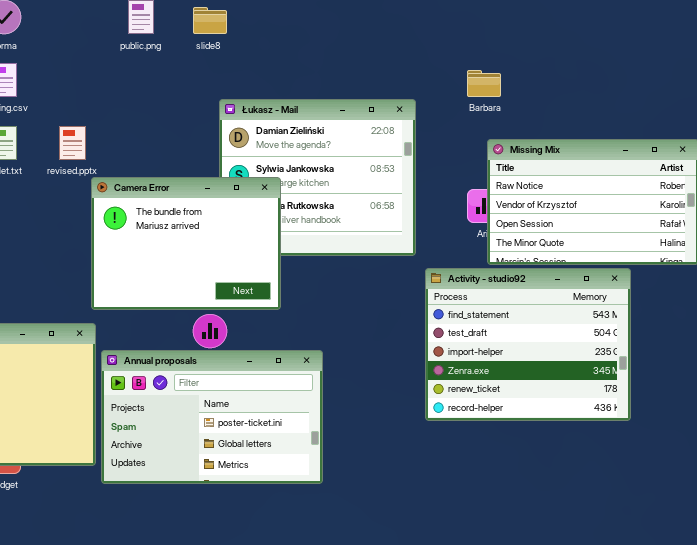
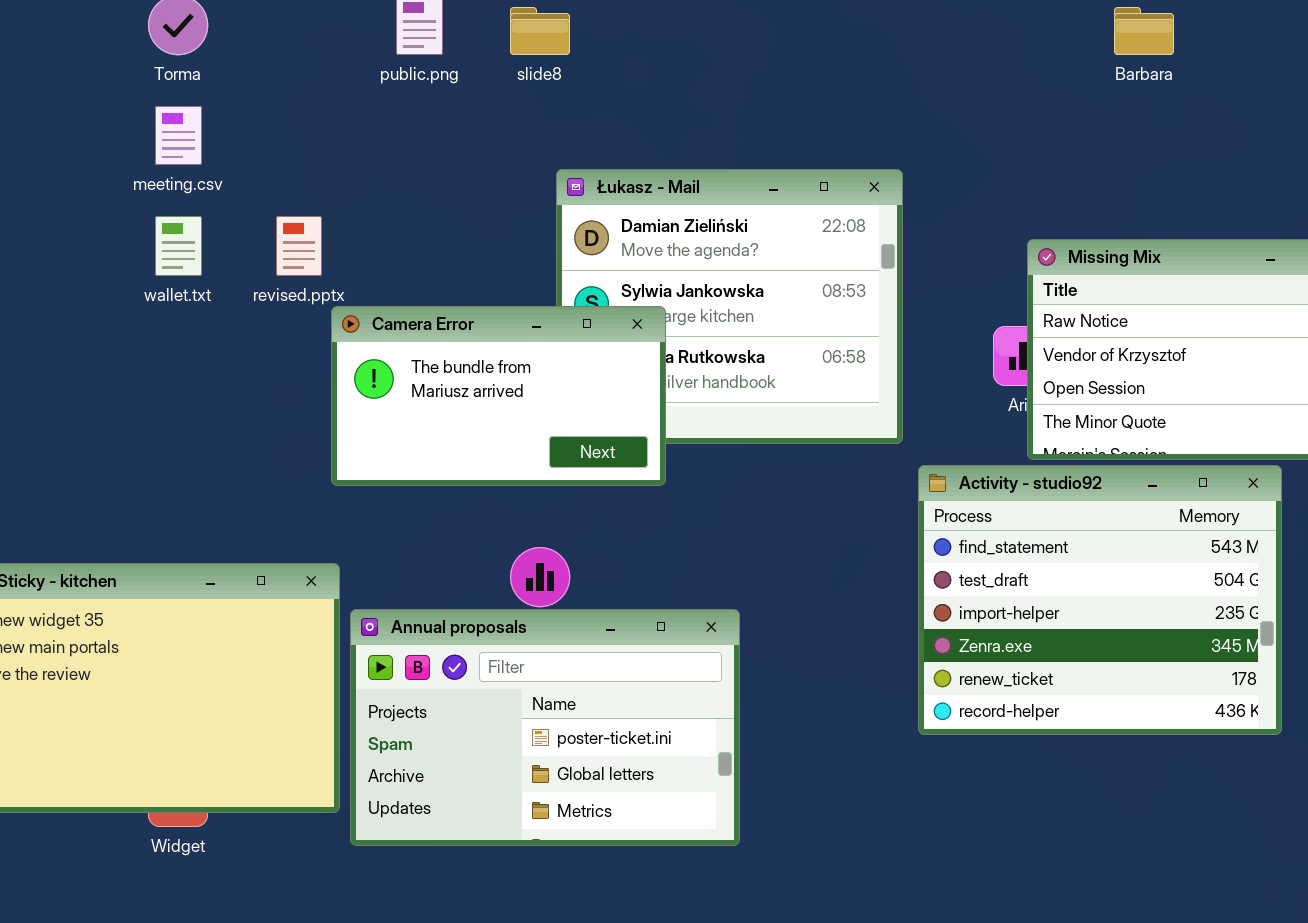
Barbara: [467,70,501,97] -> [1114,7,1174,55], moved
Camera Error: [91,177,281,310] -> [331,306,666,486], resized

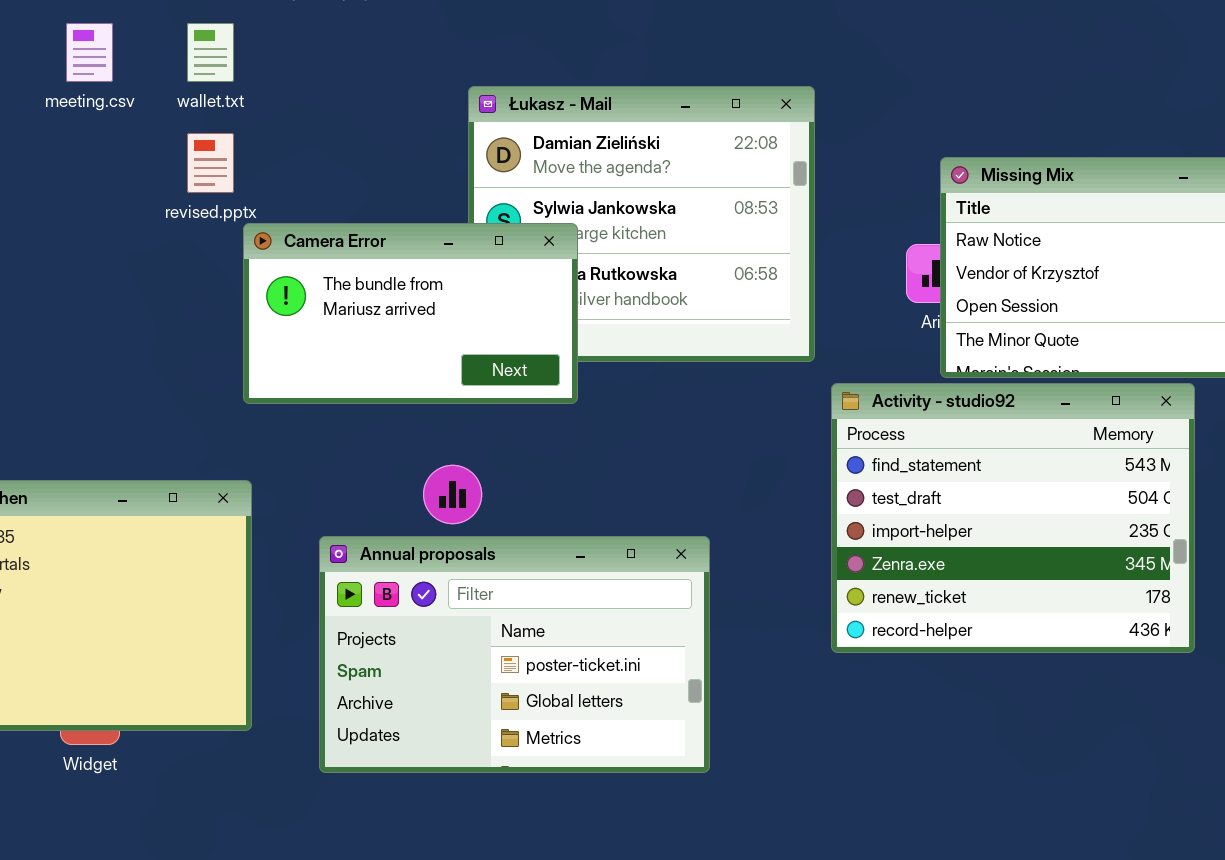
wallet.txt: [155,216,202,276] -> [187,23,234,82], moved
Annual proposals: [350,609,740,846] -> [319,536,710,773], moved

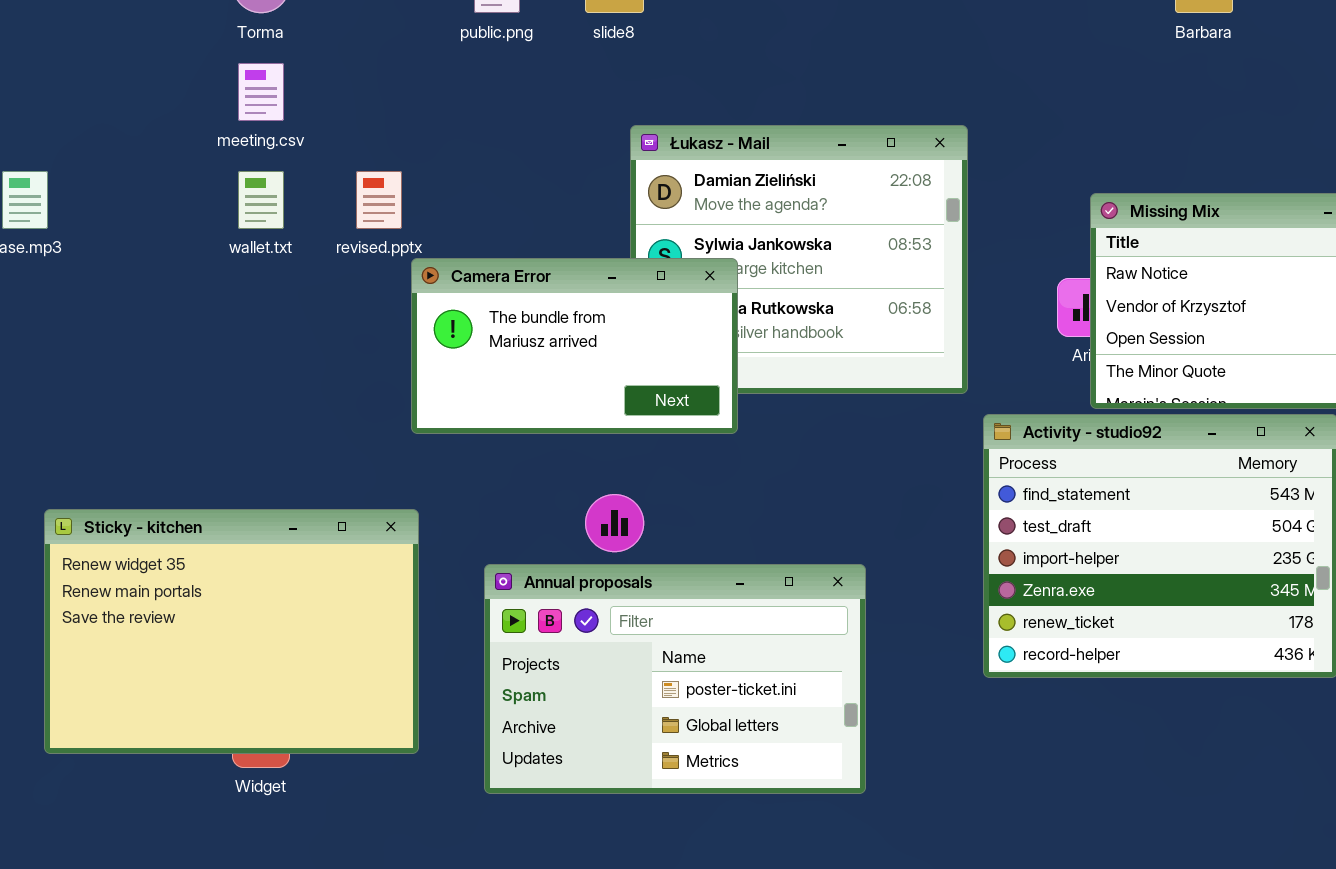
wallet.txt: [187,23,234,82] -> [238,171,284,229], moved

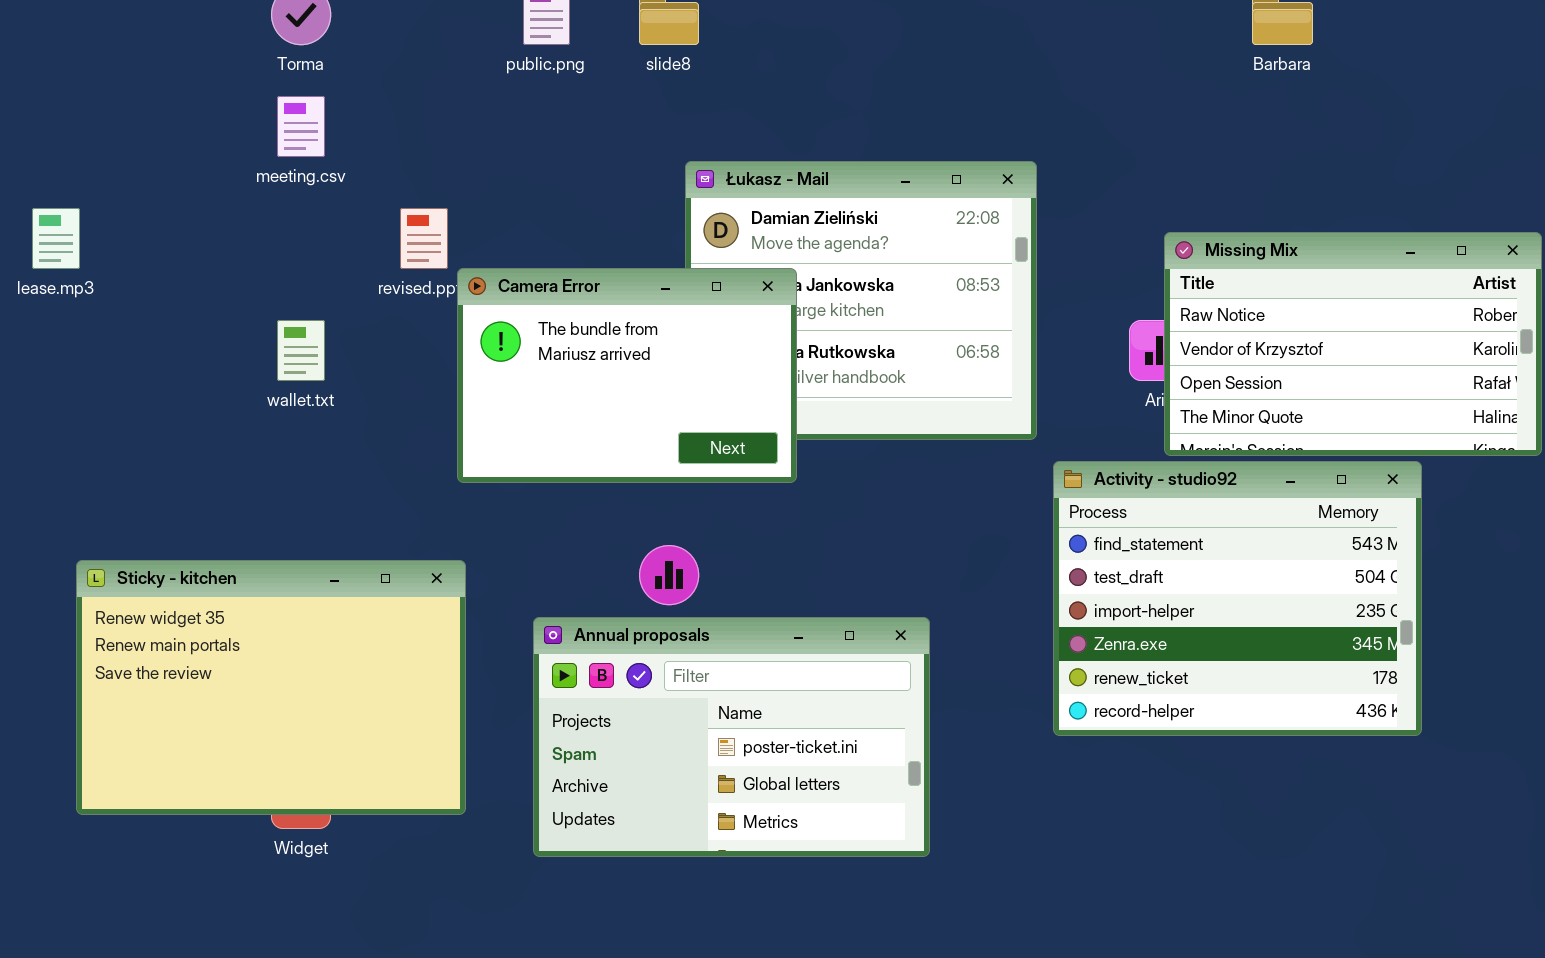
wallet.txt: [238,171,284,229] -> [277,320,325,381], moved
Camera Error: [411,258,738,434] -> [457,268,797,483], resized

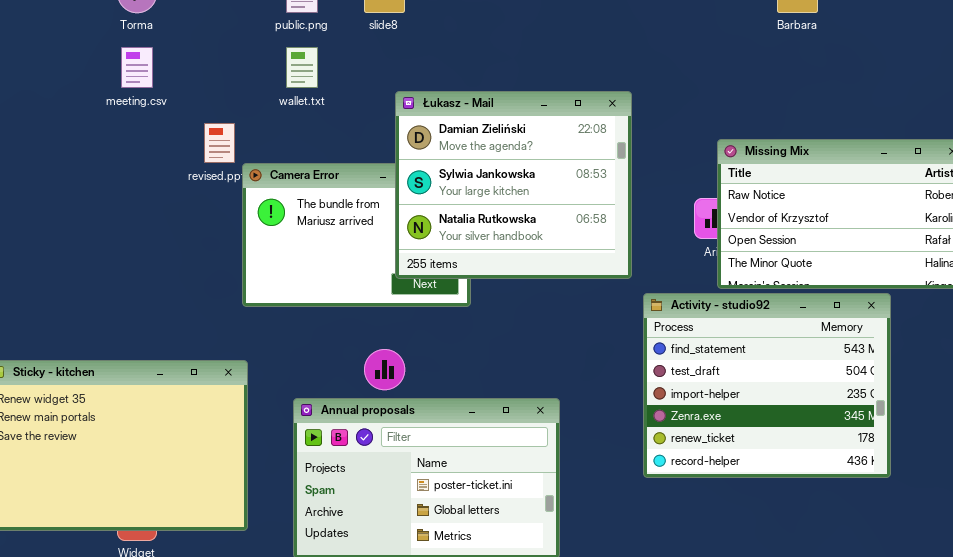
Łukasz - Mail: [685,161,1037,440] -> [395,91,632,279], raised
wallet.txt: [277,320,325,381] -> [286,47,318,88], moved

